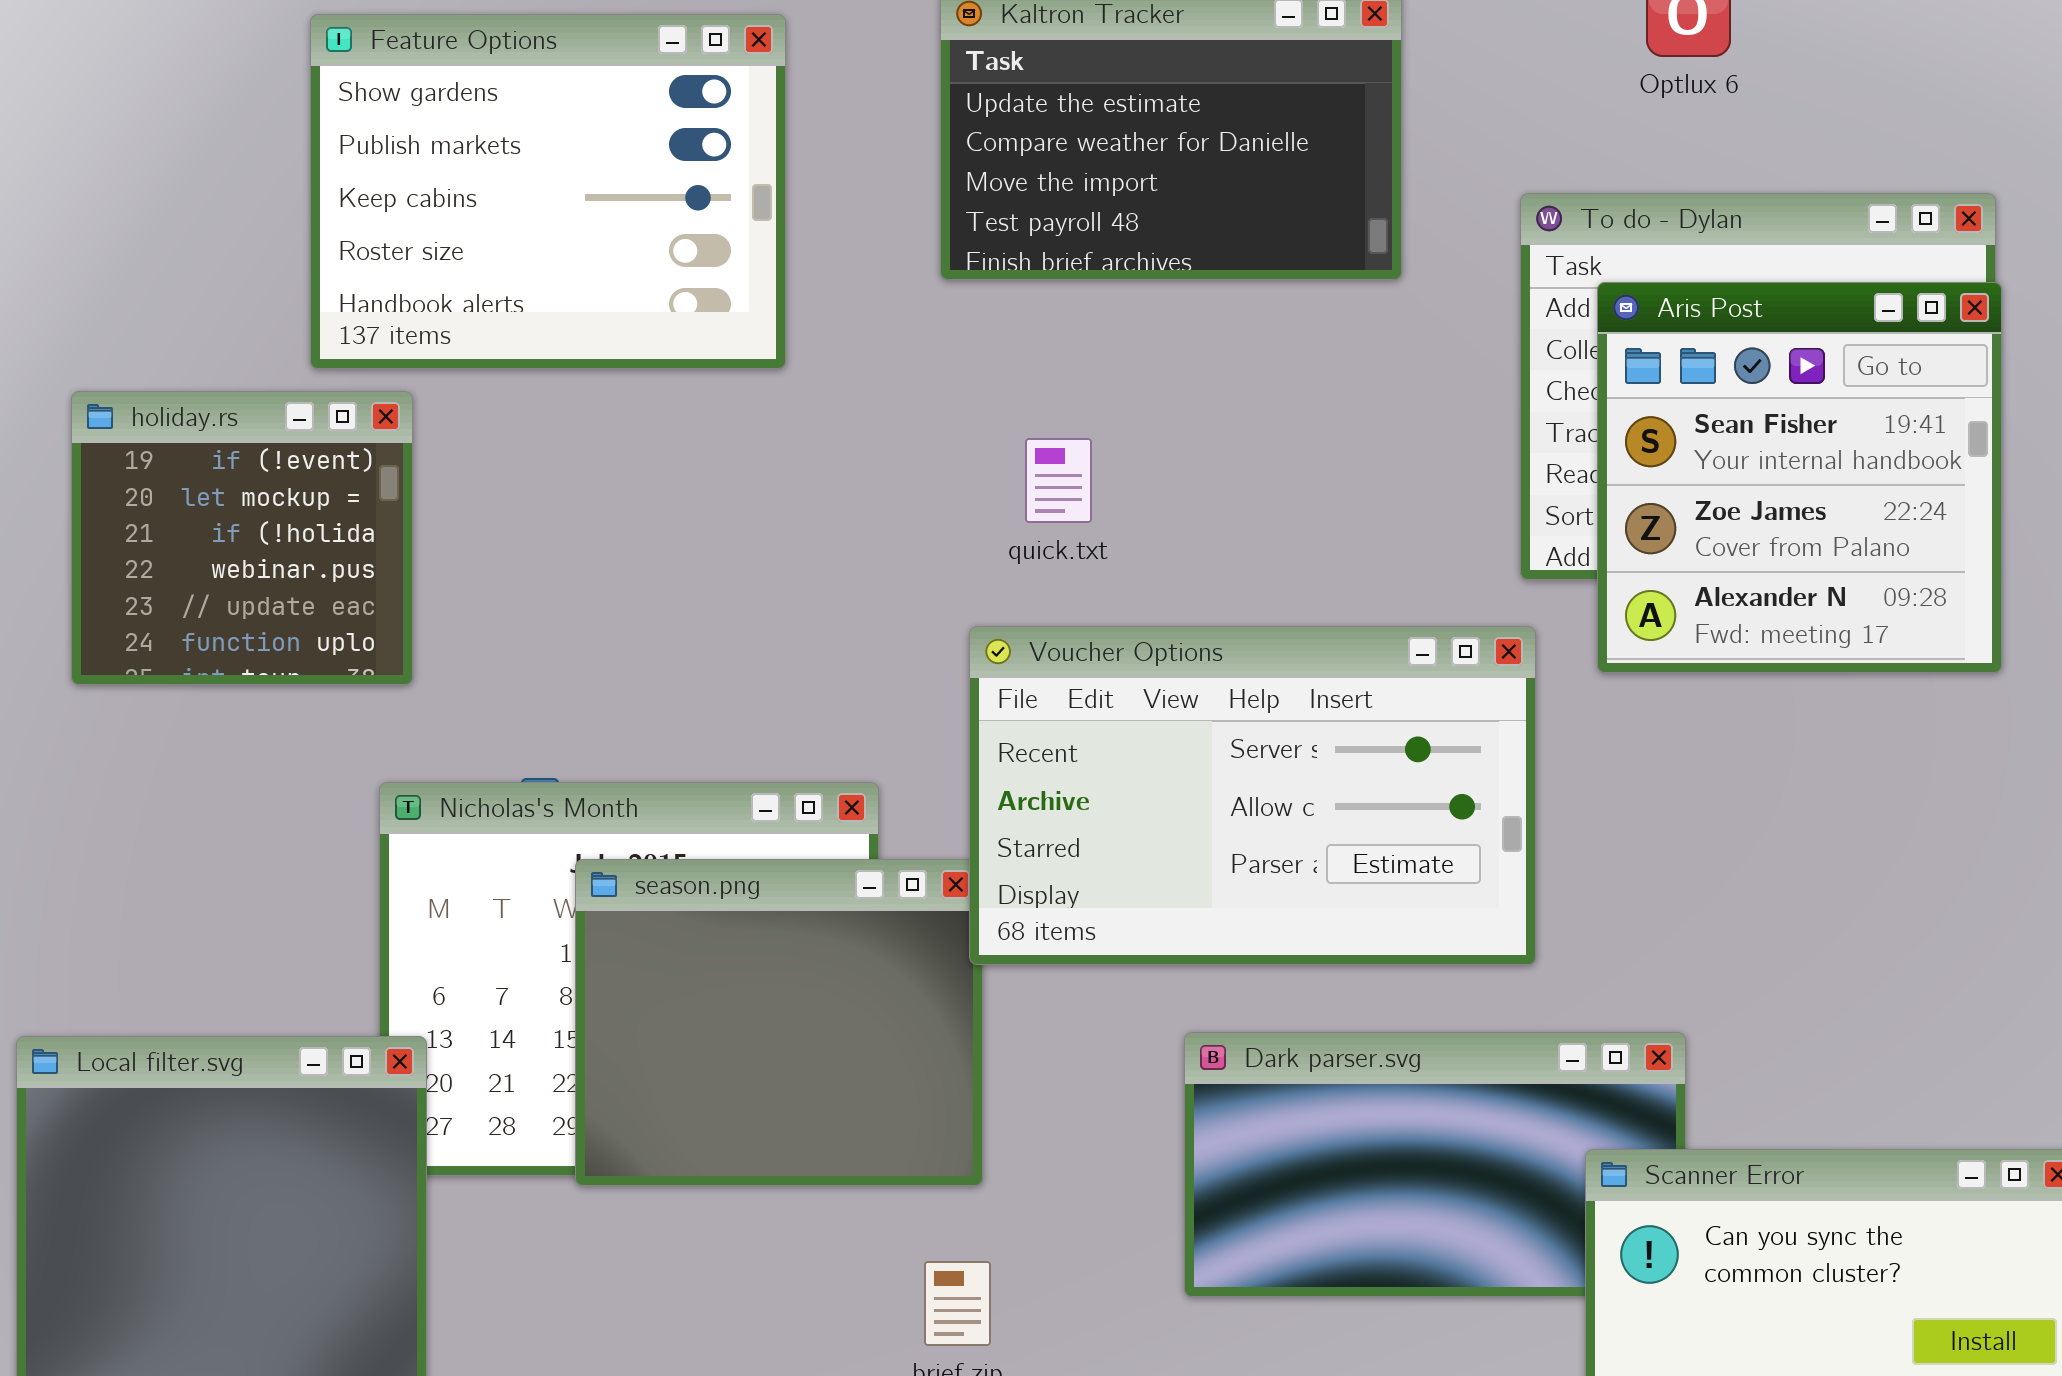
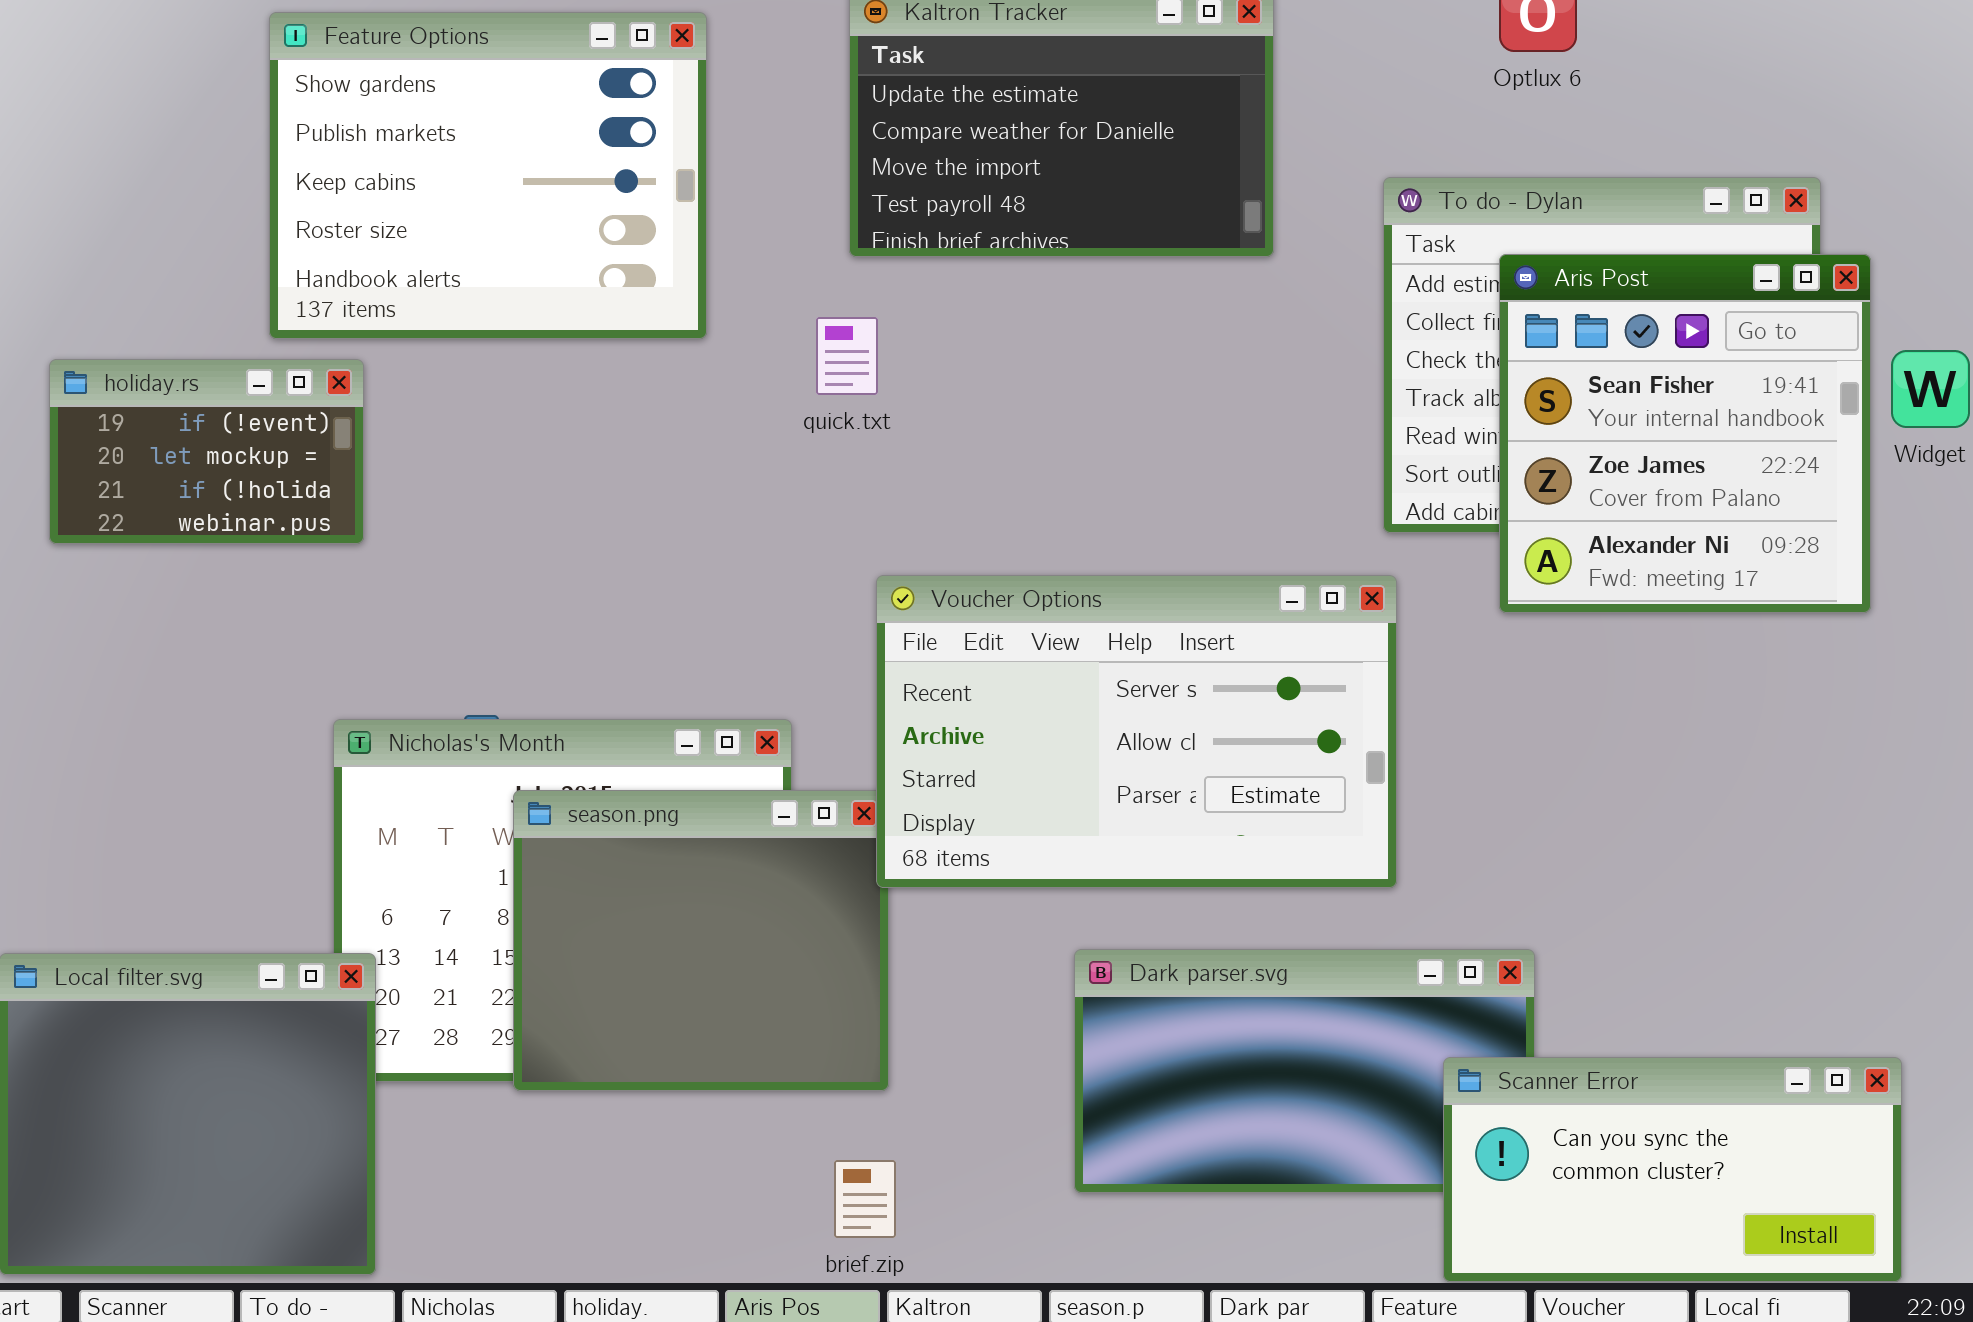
Aris Post: [1597,282,2002,673] -> [1499,254,1871,613], moved
holiday.rs: [71,391,413,685] -> [49,359,364,544], resized
quick.txt: [1025,438,1092,523] -> [816,317,878,395], moved

